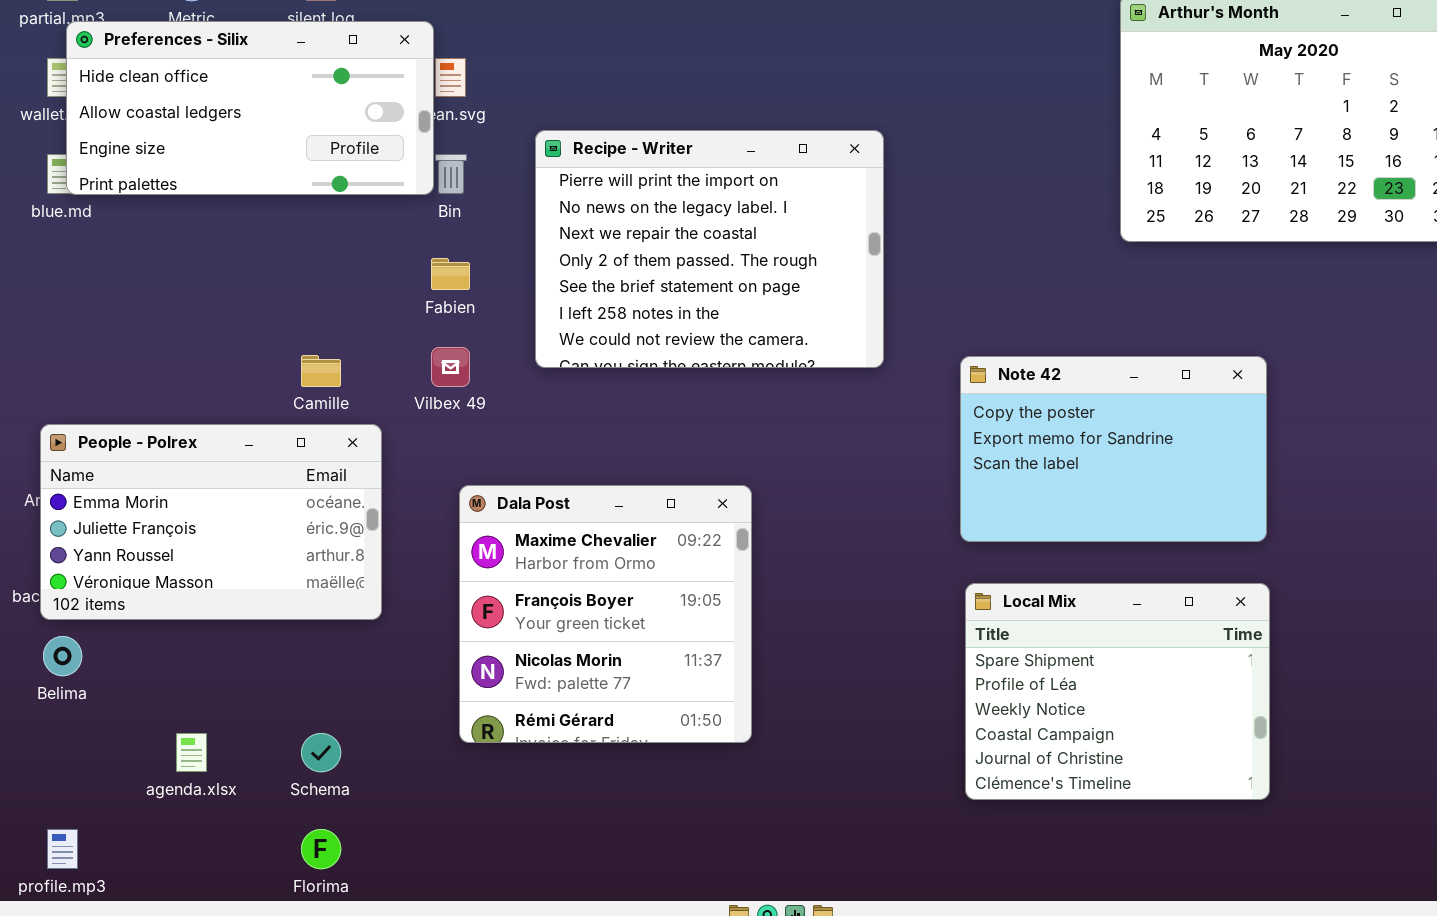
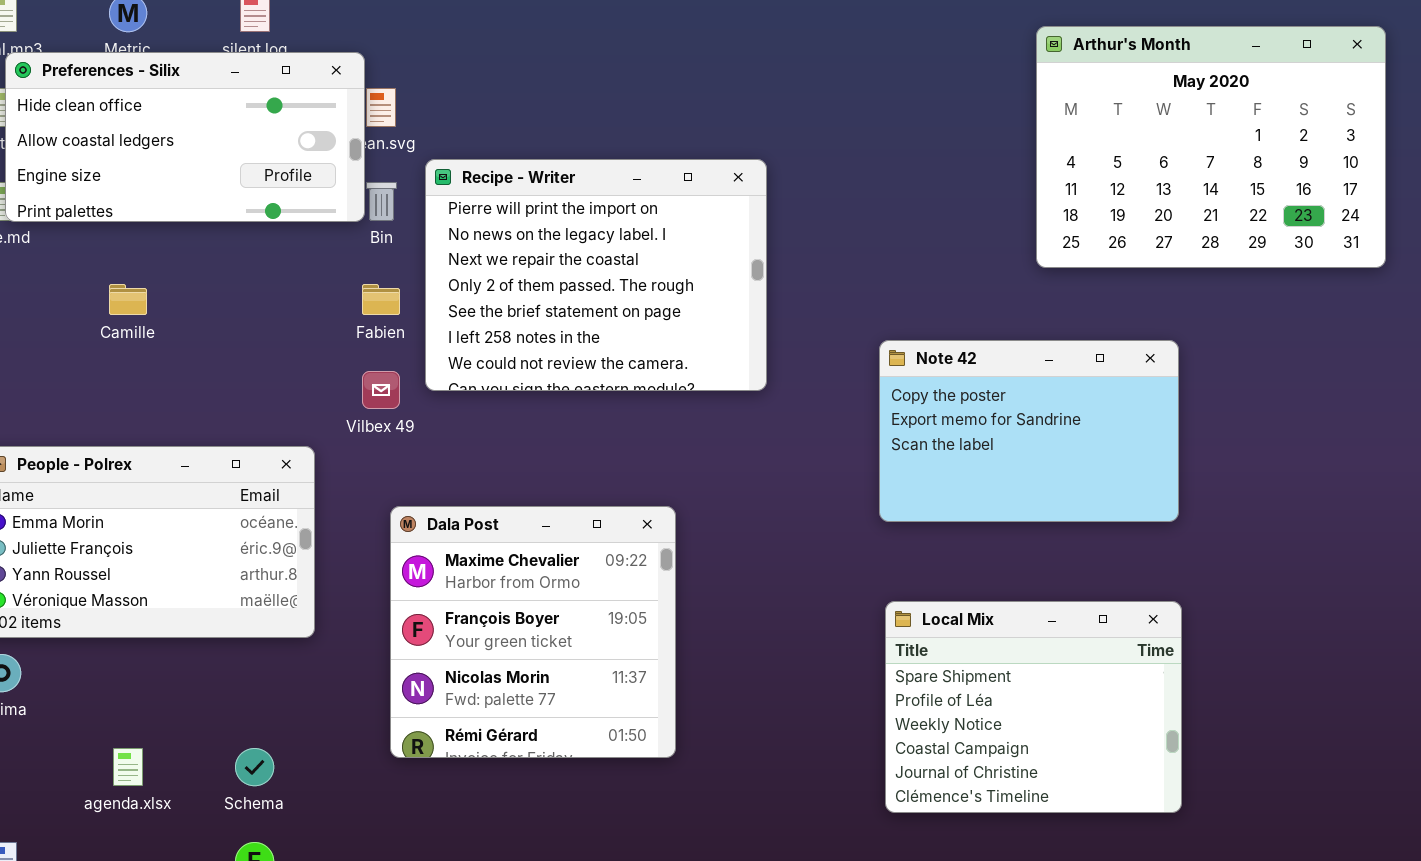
Recipe - Writer: [535,130,884,368] -> [425,159,767,391], moved
Camille: [301,355,341,387] -> [109,284,147,315], moved
Note 42: [960,356,1267,542] -> [879,340,1179,522], moved

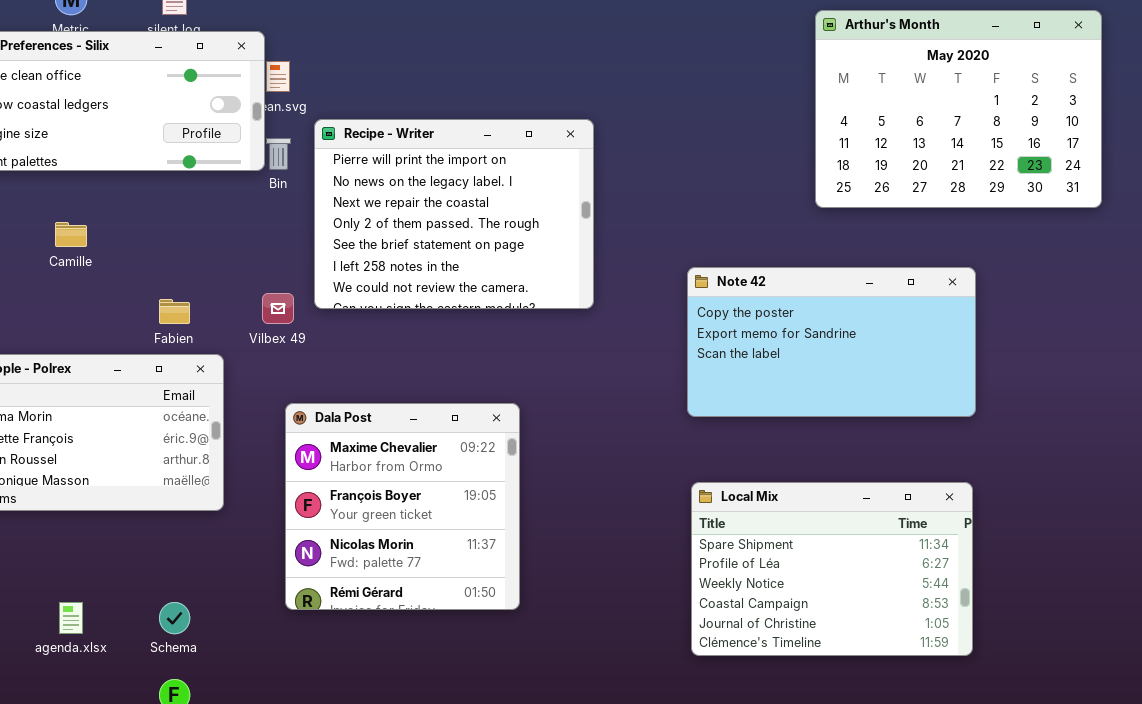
Fabien: [362,284,400,315] -> [159,299,190,324], moved
Note 42: [879,340,1179,522] -> [687,267,976,417], resized
Local Mix: [885,601,1182,813] -> [691,482,973,656], resized

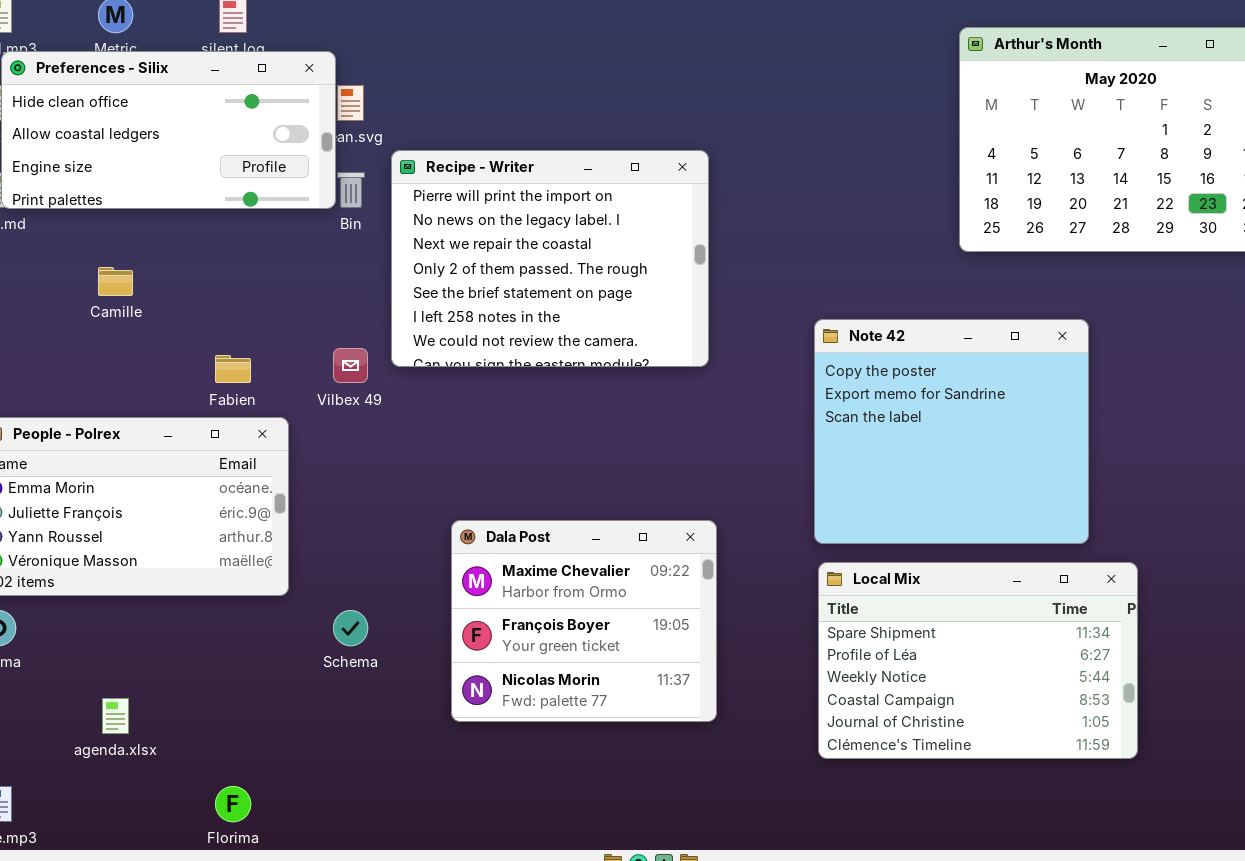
Note 42: [687,267,976,417] -> [814,319,1089,544], resized
Dala Post: [285,403,520,610] -> [451,520,717,722], moved, resized
Schema: [159,602,190,634] -> [333,610,368,646], moved

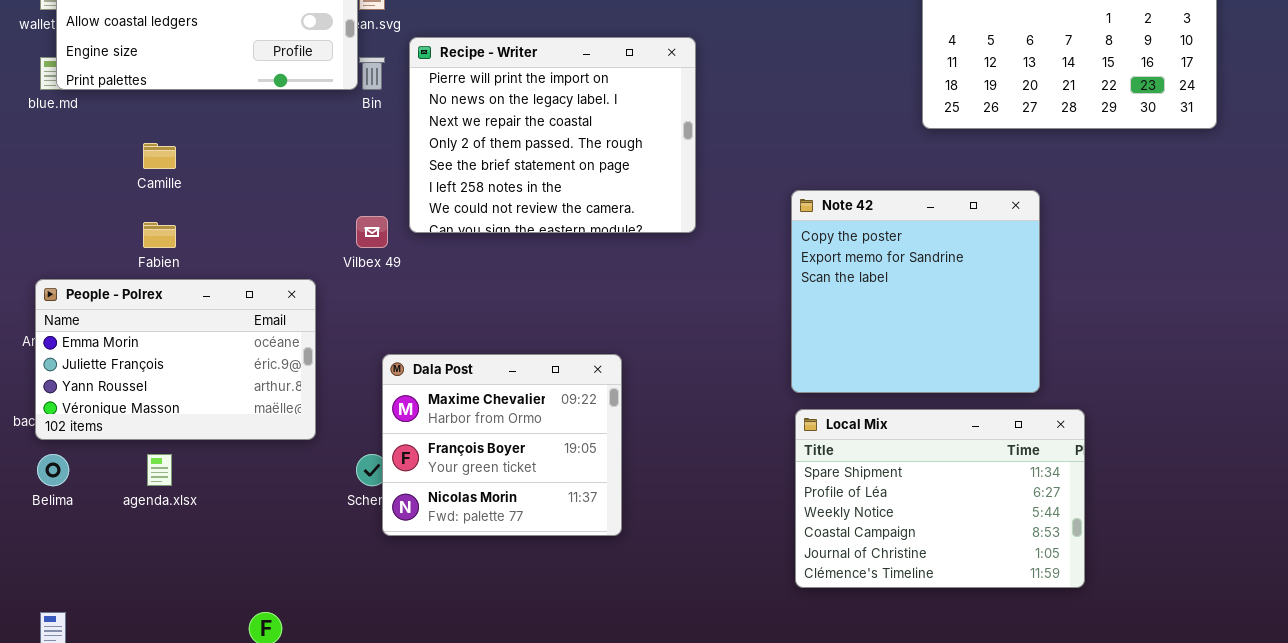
Fabien: [215,355,251,383] -> [143,222,176,248], moved
Dala Post: [451,520,717,722] -> [382,354,622,536], moved
agenda.xlsx: [102,698,129,734] -> [147,454,172,486], moved

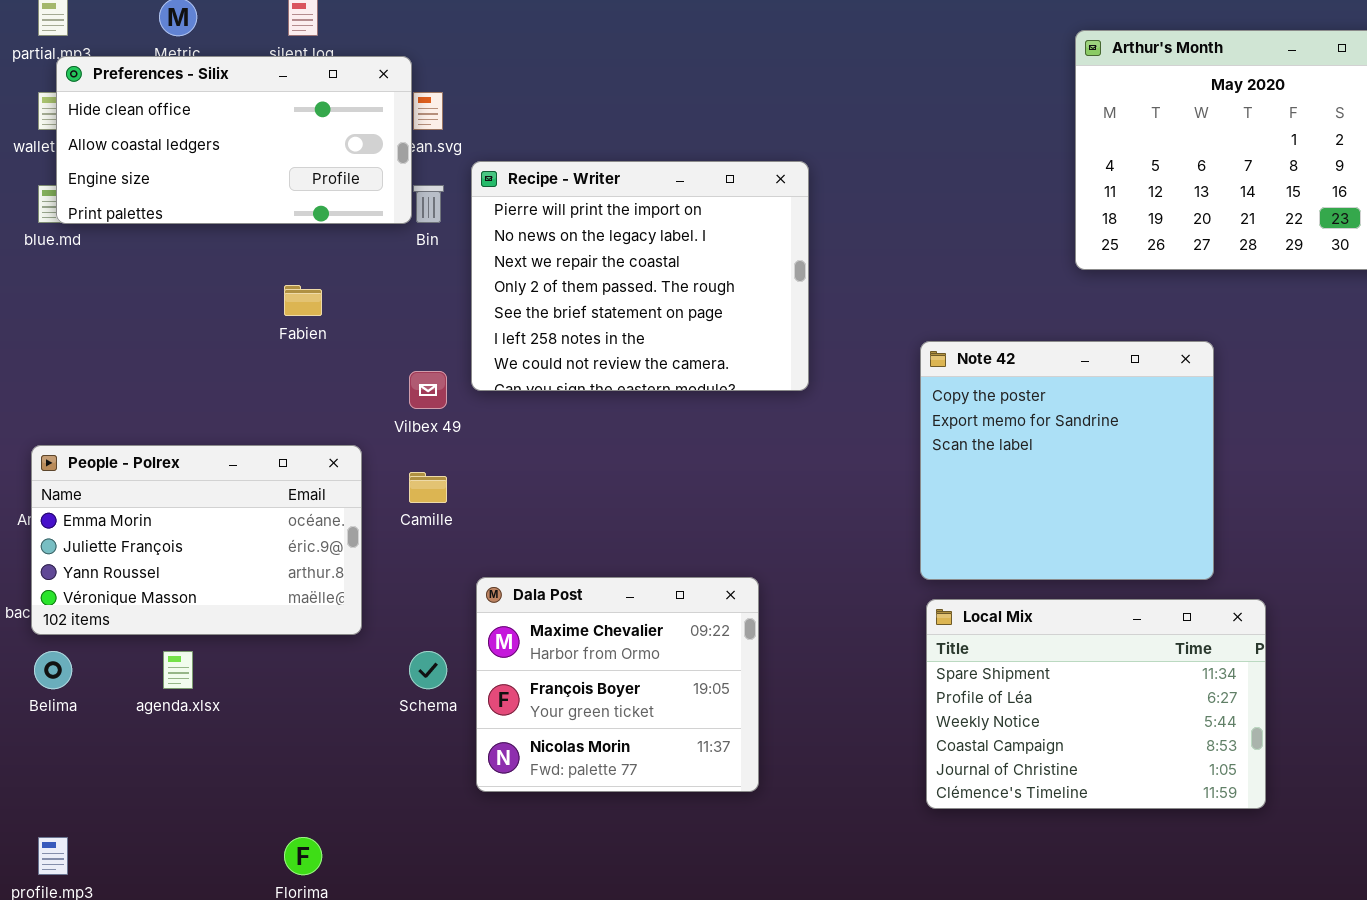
Camille: [143,143,176,169] -> [409,472,447,503], moved
Fabien: [143,222,176,248] -> [284,285,322,316], moved
Dala Post: [382,354,622,536] -> [476,577,759,792], moved

